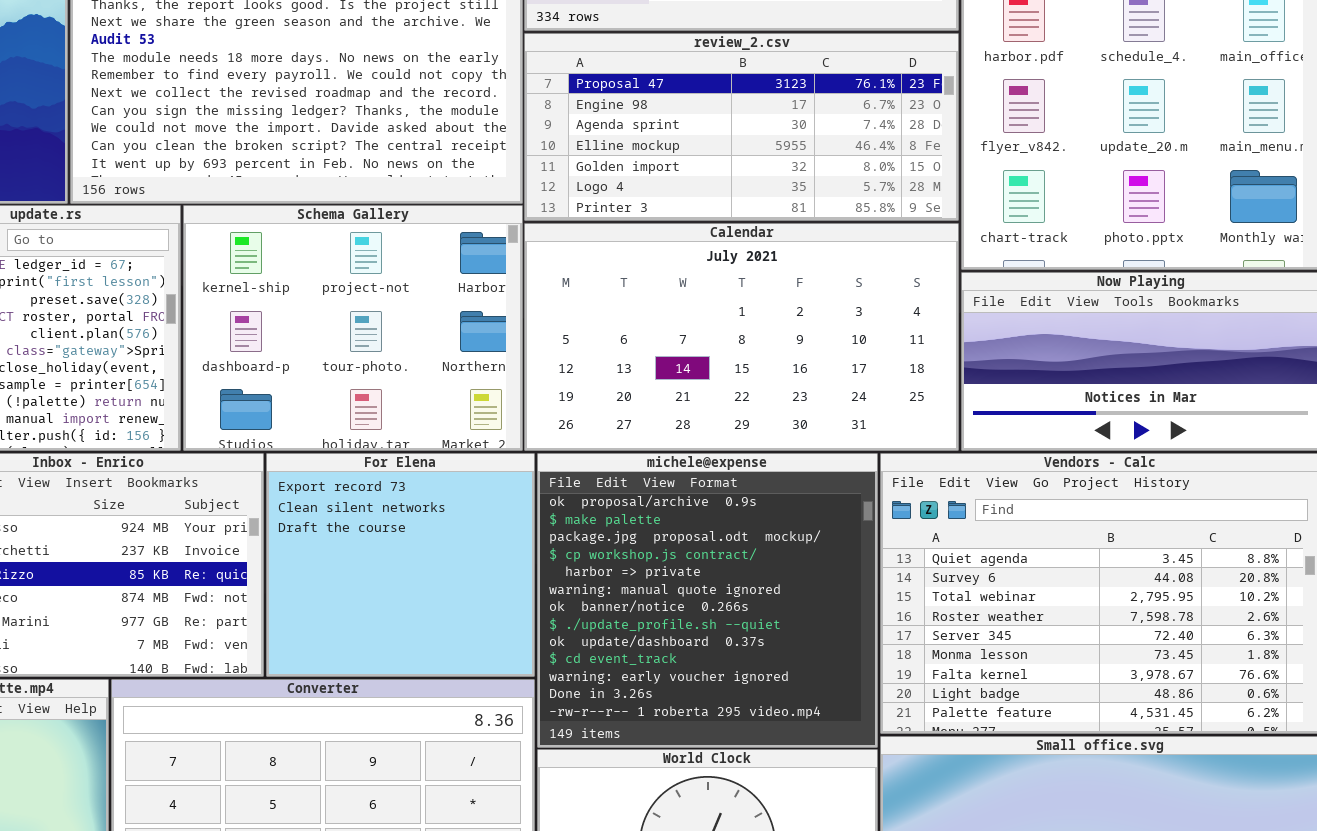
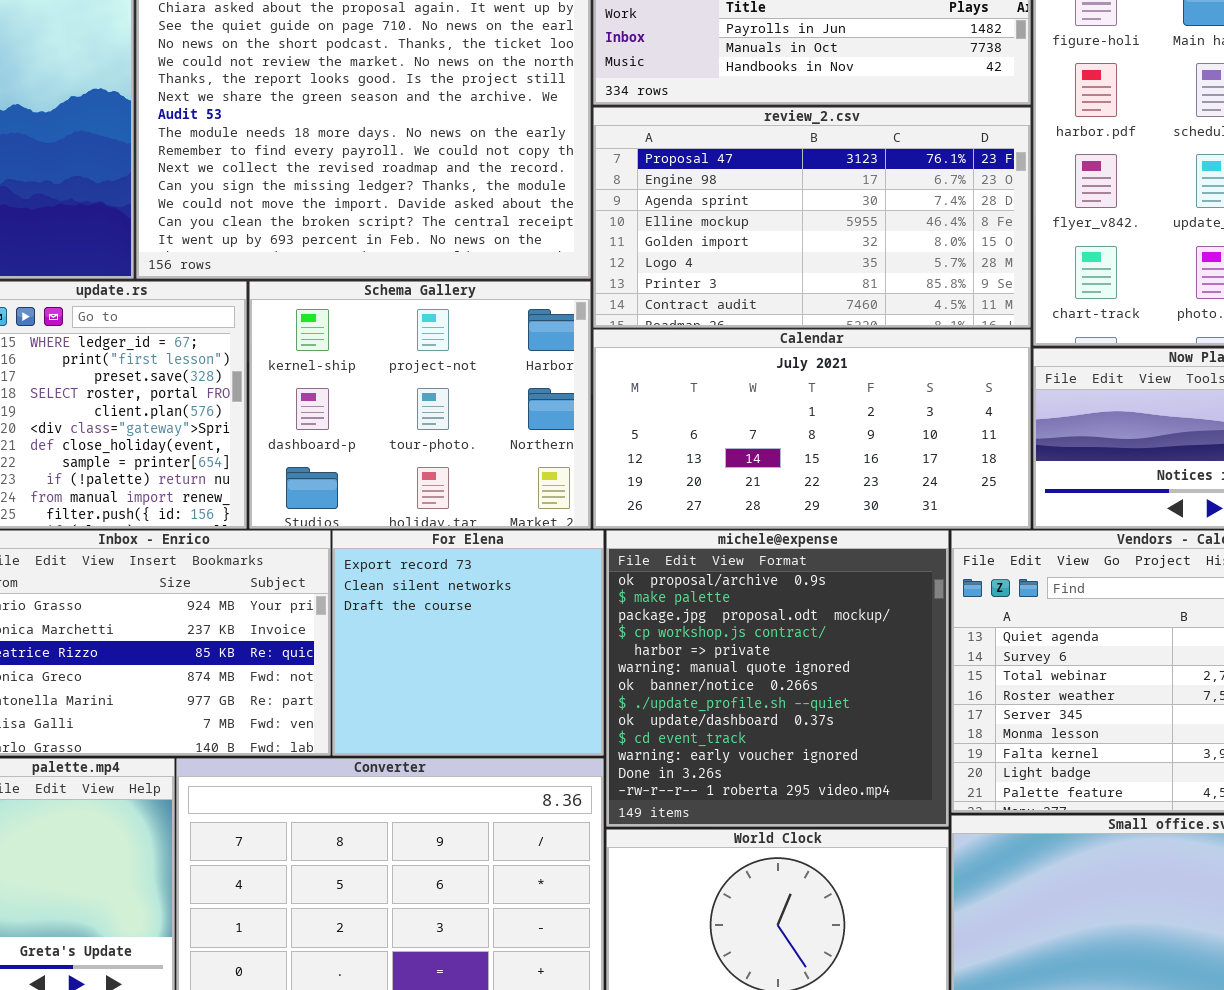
review_2.csv: [524,33,959,221] -> [593,107,1031,328], resized
Calendar: [524,223,959,451] -> [593,329,1031,529], resized

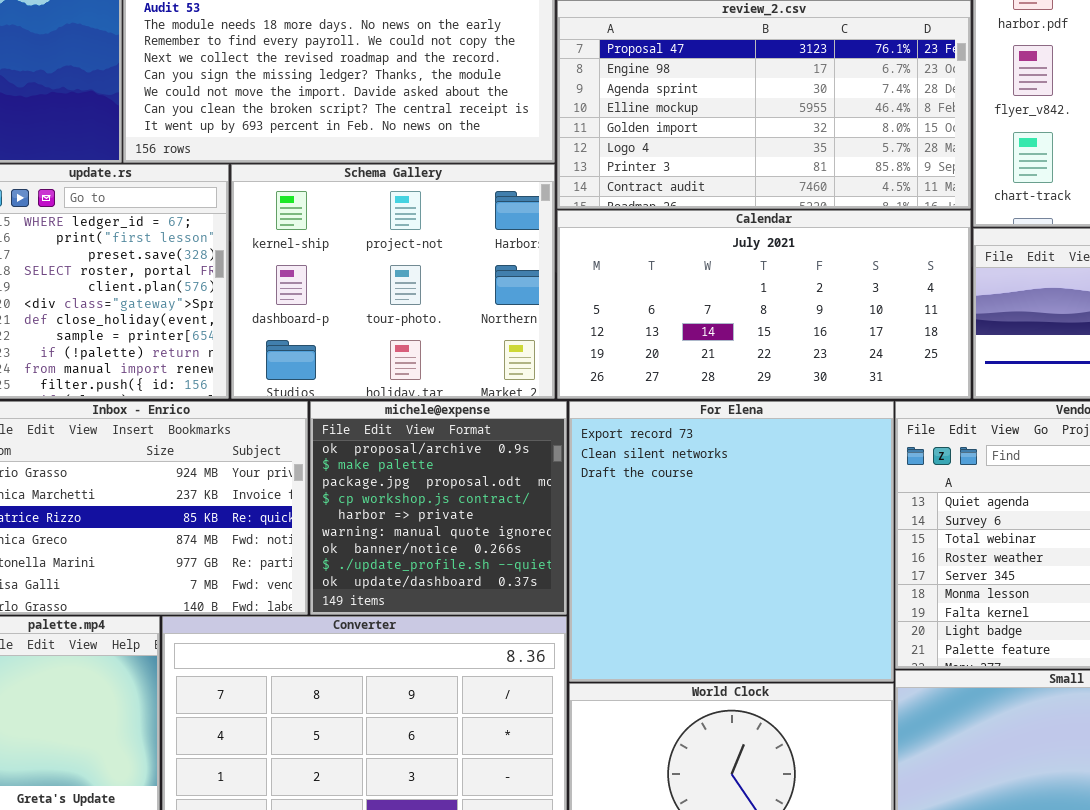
For Elena: [332,530,604,756] -> [569,401,894,682], moved, resized
michele@expense: [606,530,949,827] -> [310,401,567,615], moved, resized

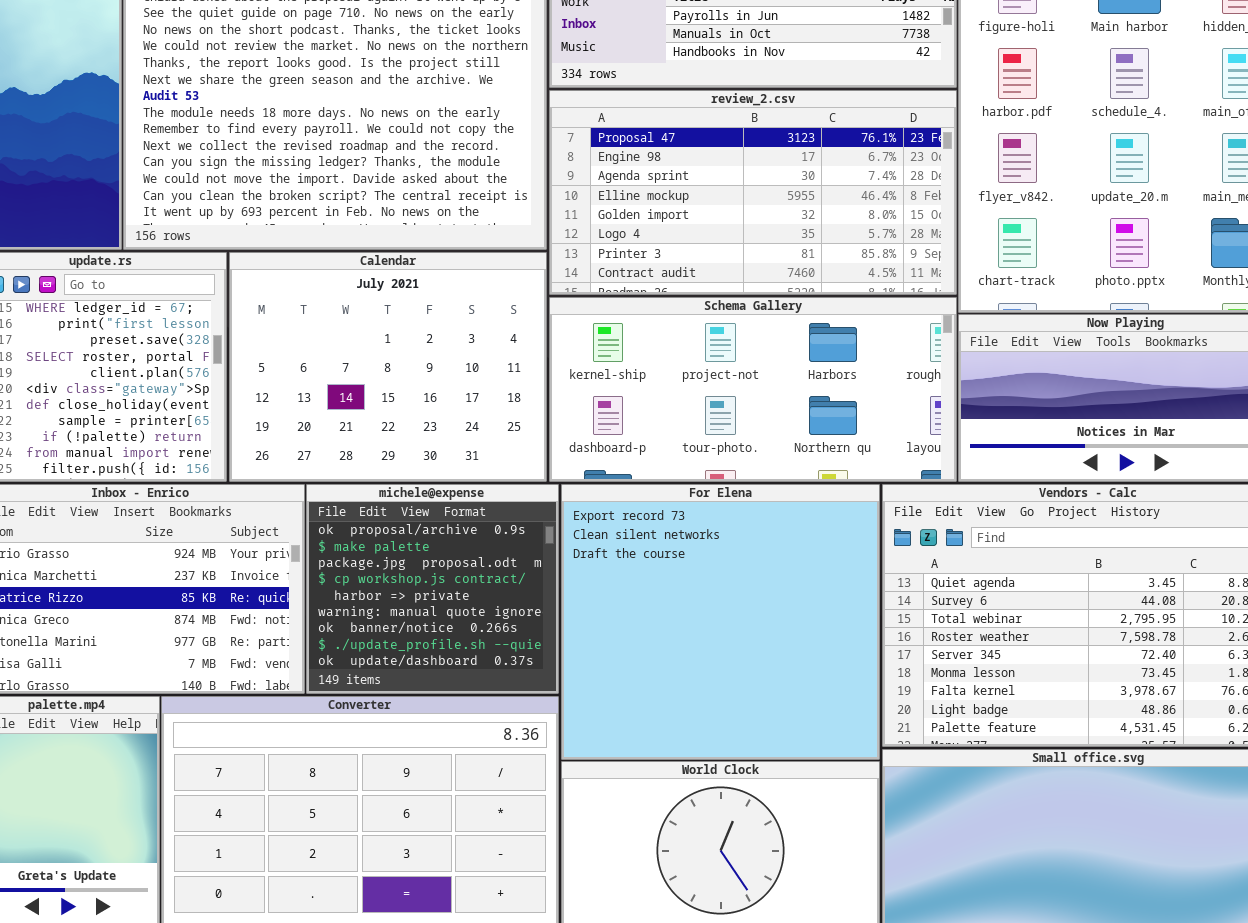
Schema Gallery: [231,164,555,399] -> [549,297,957,482], moved, resized
Calendar: [557,210,971,399] -> [229,252,547,482], moved, resized

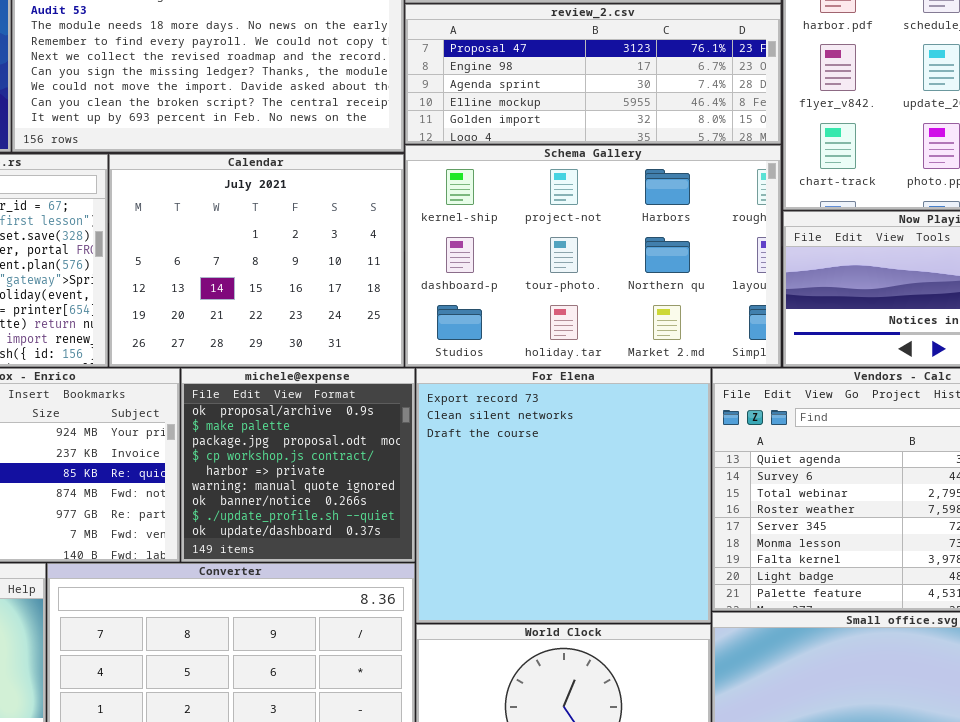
review_2.csv: [549,90,957,295] -> [405,4,781,144], resized
Schema Gallery: [549,297,957,482] -> [405,145,781,367], resized

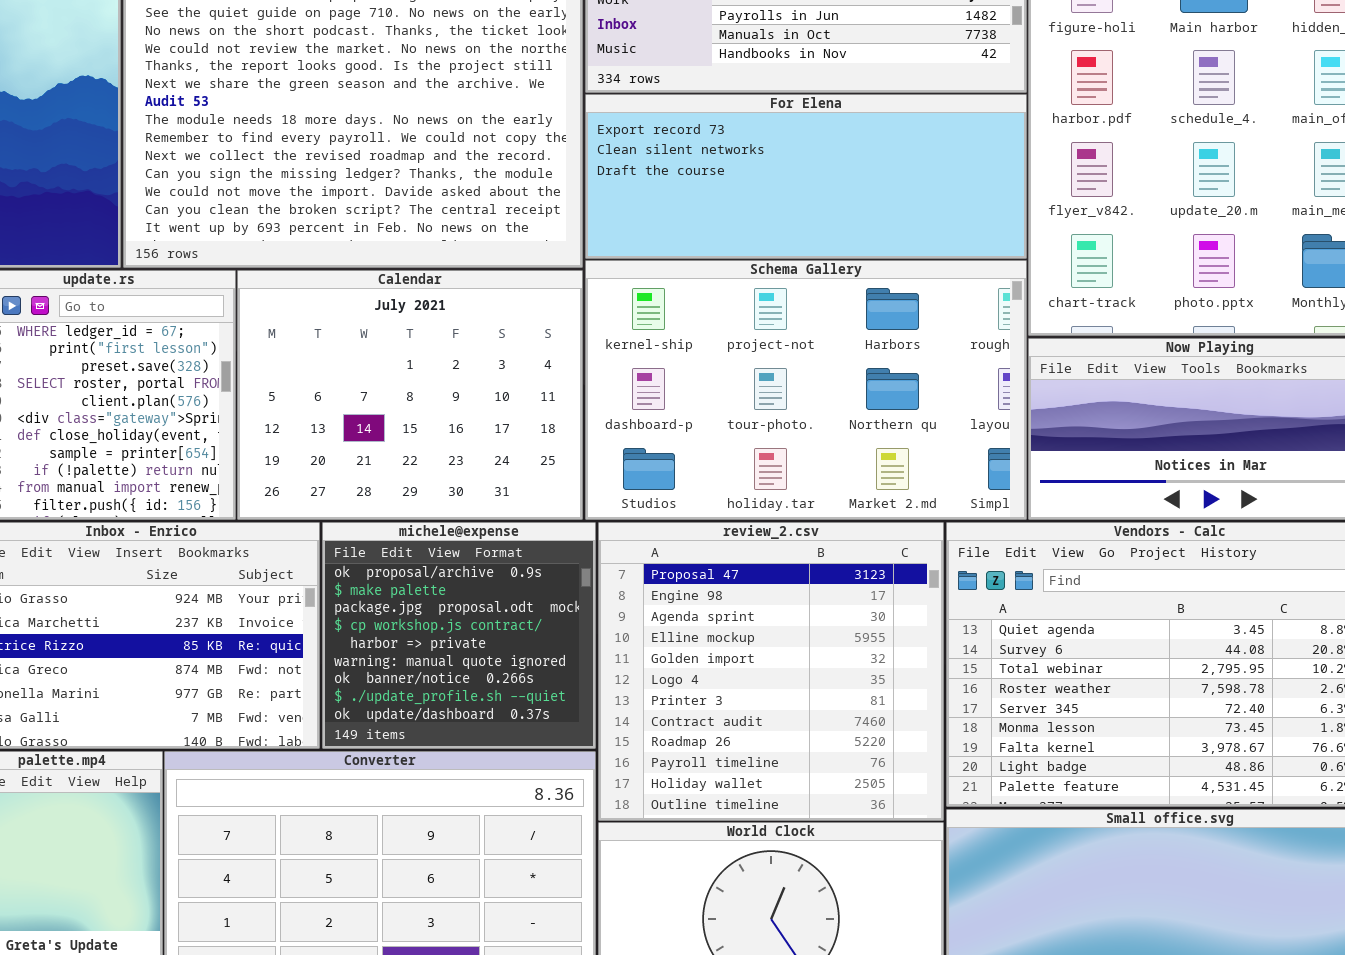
review_2.csv: [405,4,781,144] -> [598,522,944,821], moved, resized
For Elena: [416,368,711,623] -> [585,94,1027,259], moved, resized

